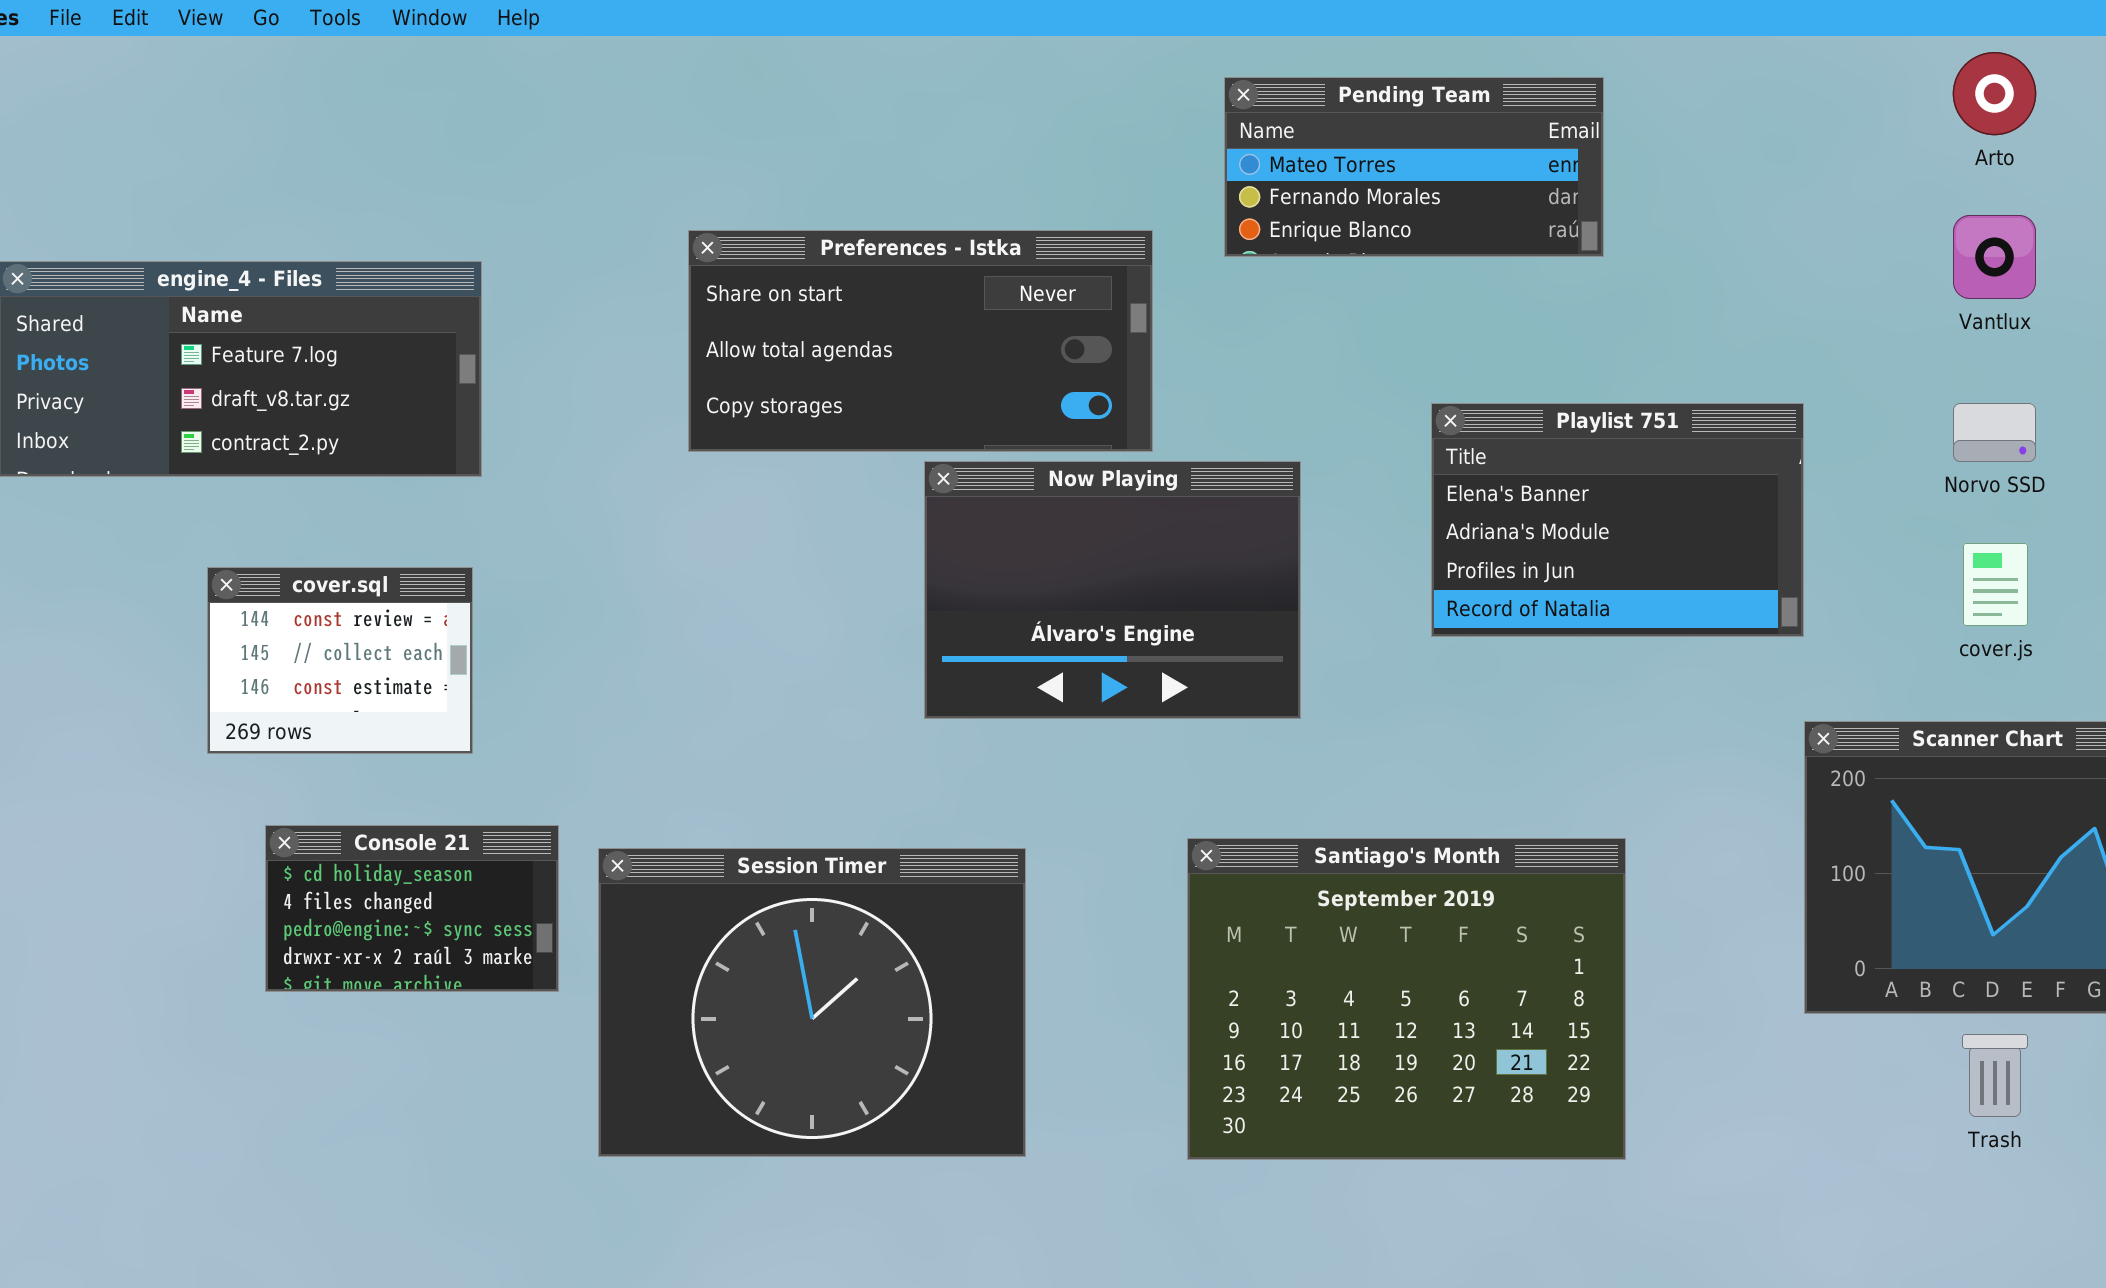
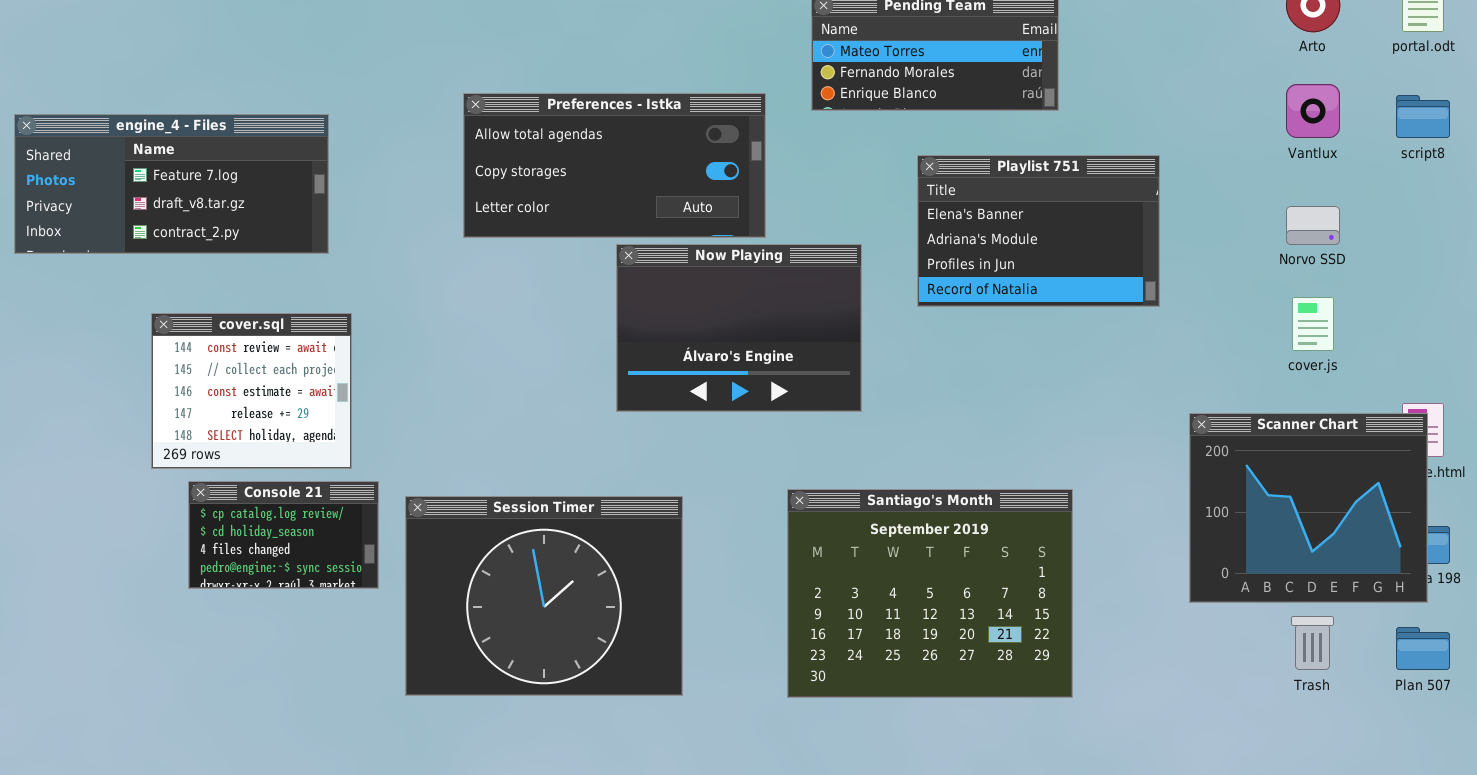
Preferences - Istka: [688,230,1153,452] -> [463,93,766,238], scrolled down 1 row
Playlist 751: [1431,403,1804,637] -> [917,155,1160,307], moved
cover.sql: [207,567,473,754] -> [151,313,352,469], resized
Console 21: [265,825,559,992] -> [188,481,379,589], scrolled up 1 row

